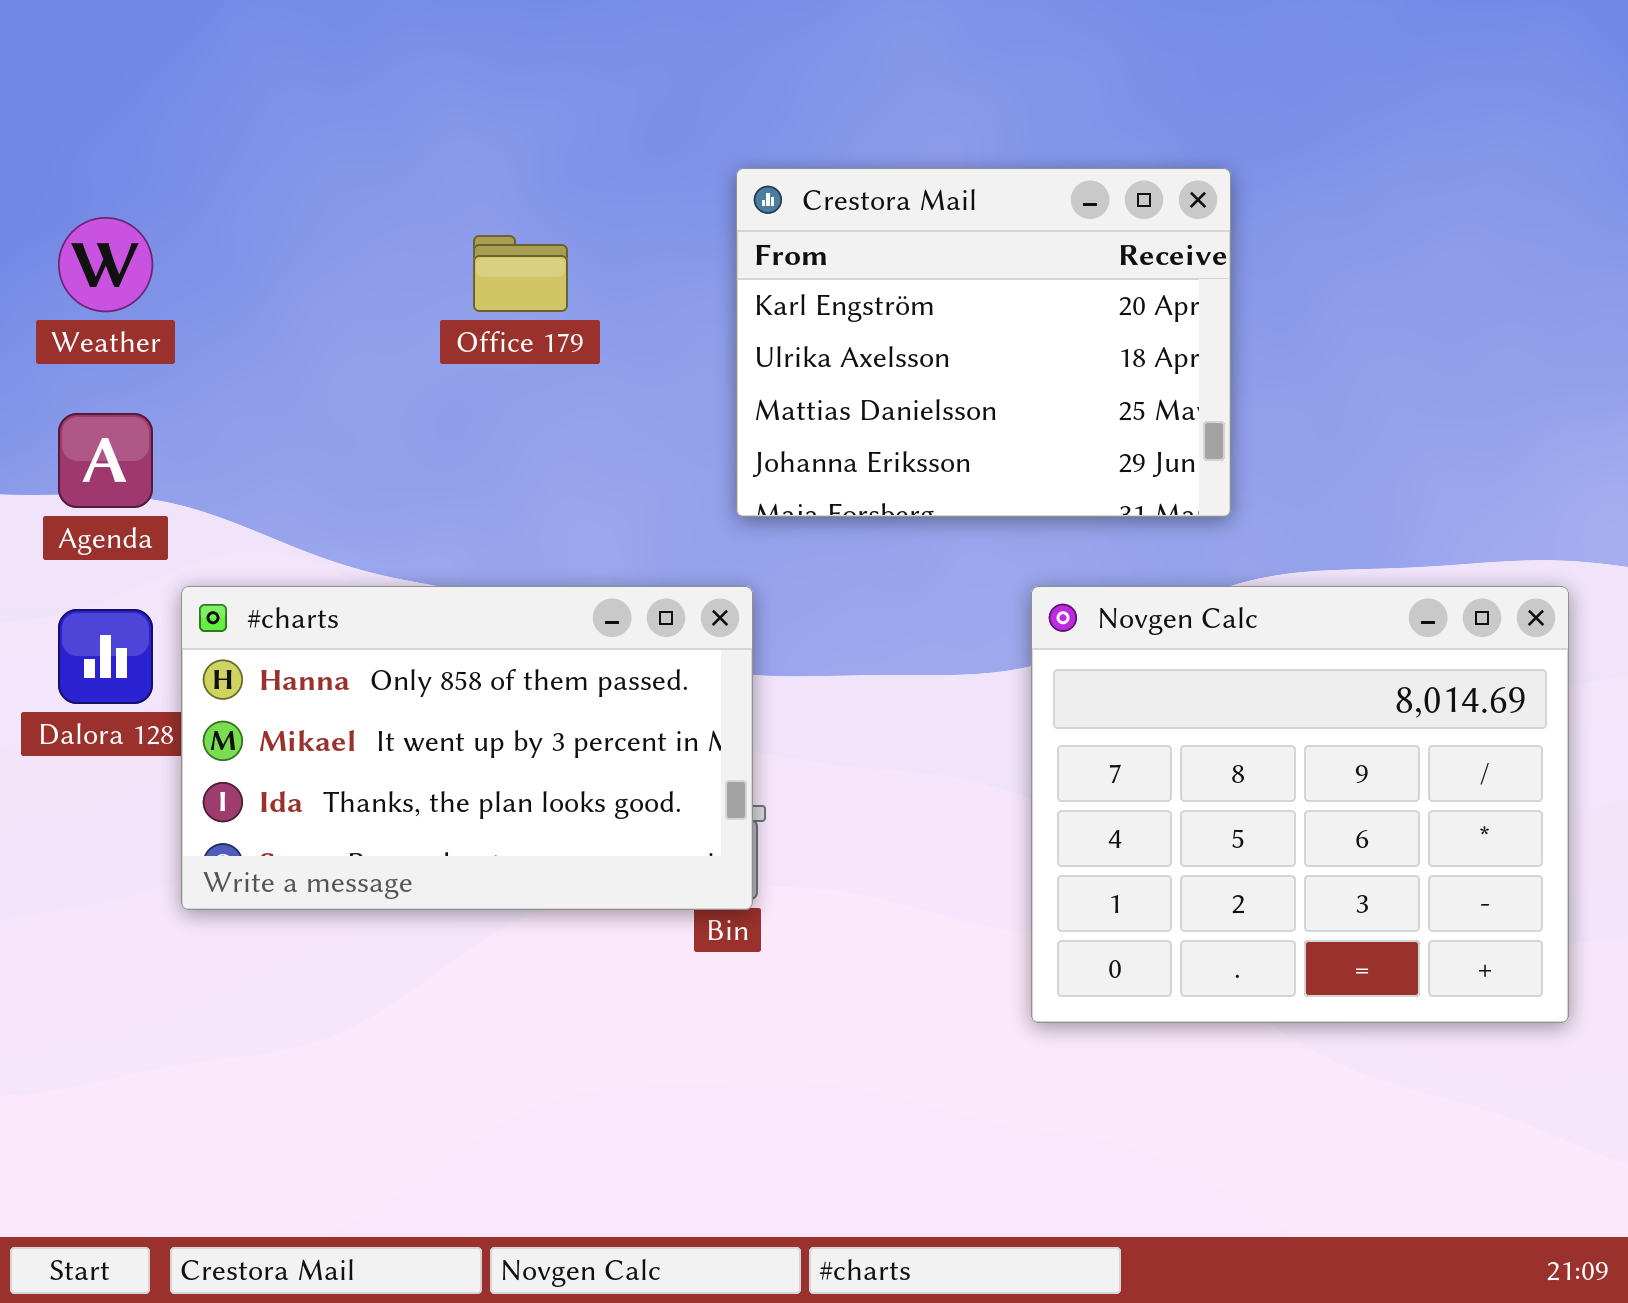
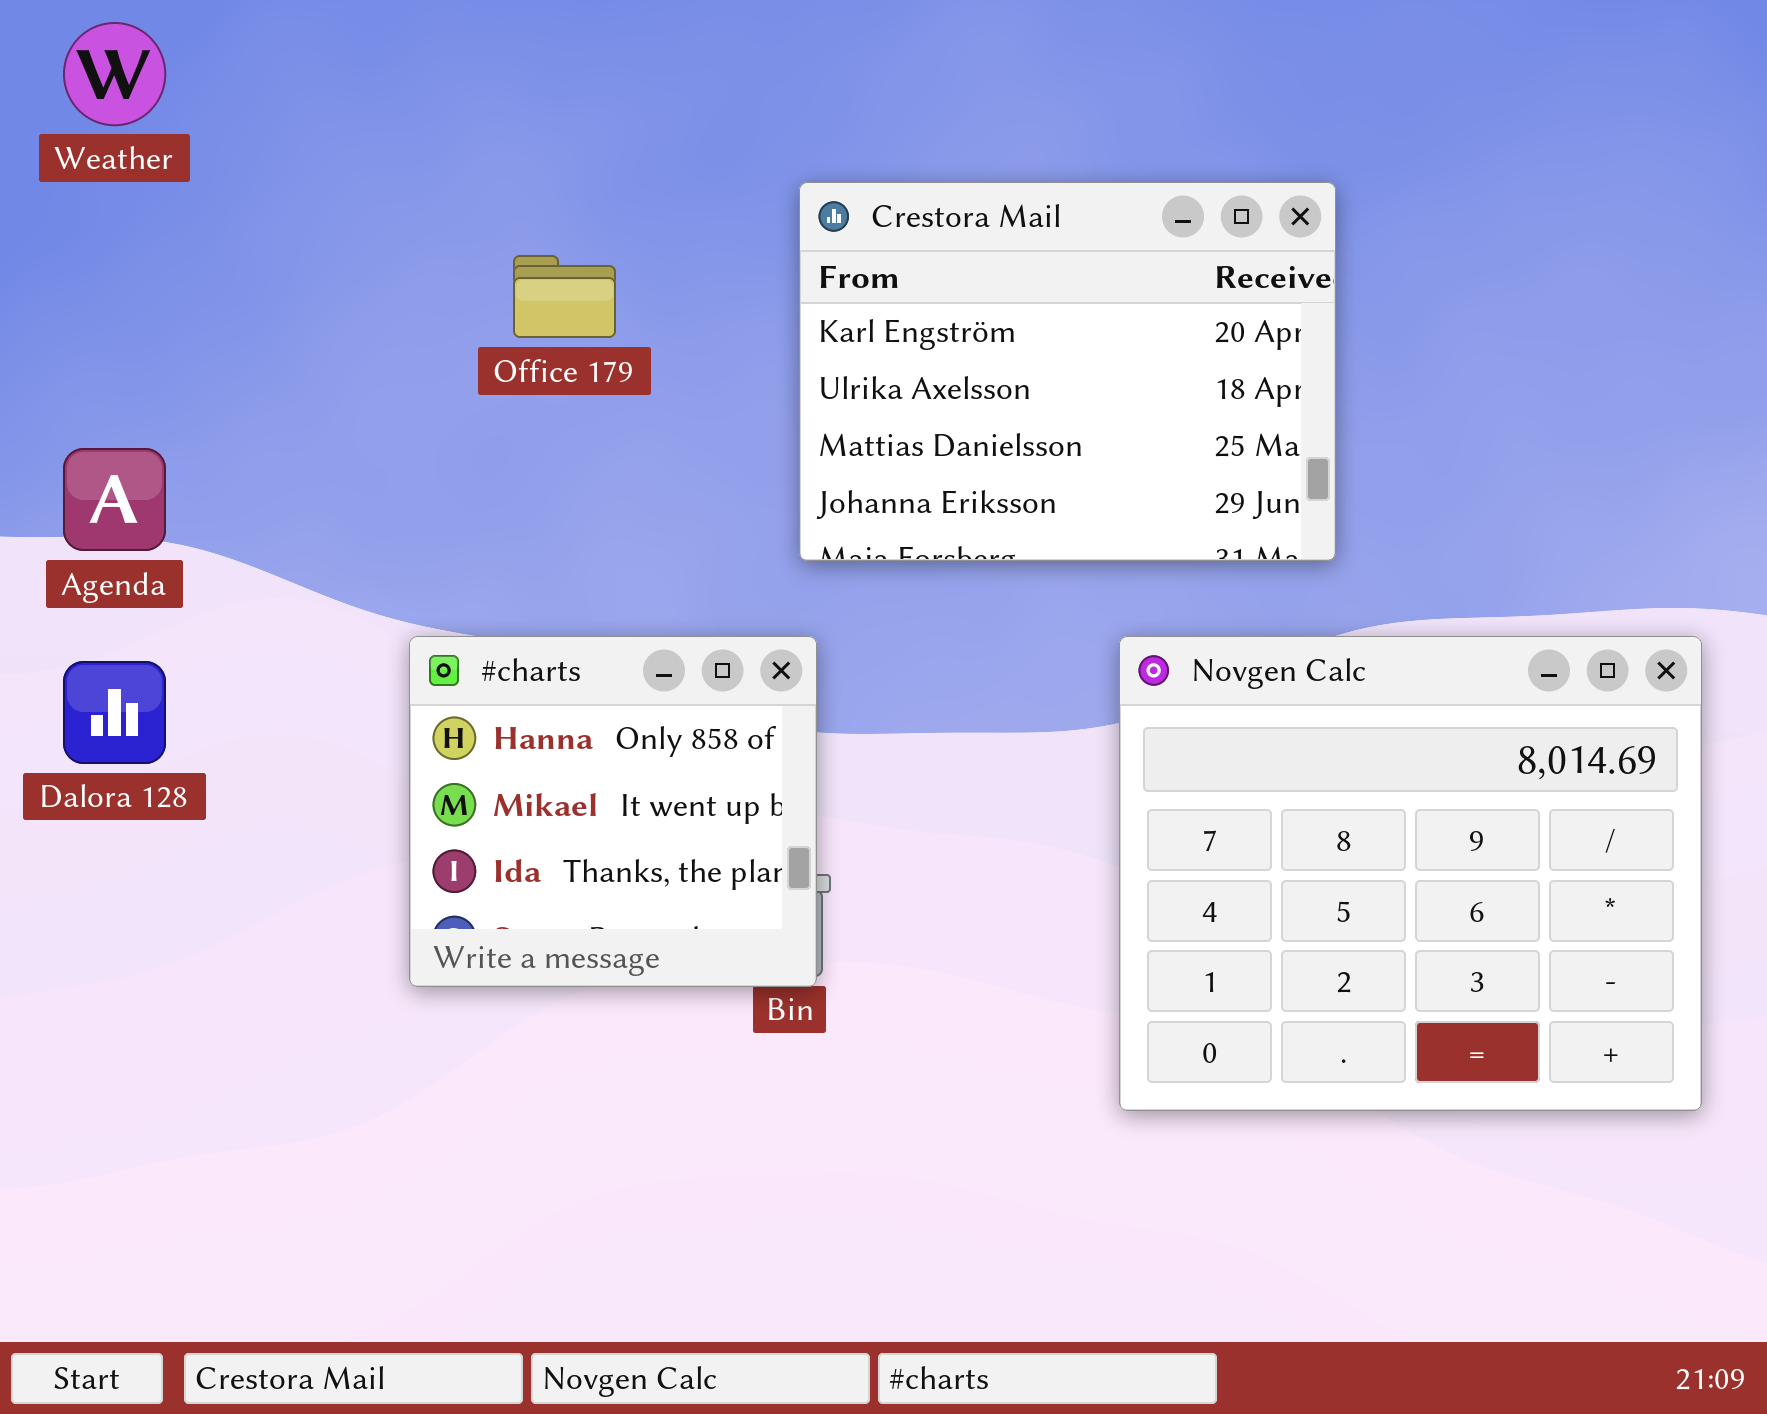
Weather: [58,217,153,312] -> [63,22,166,126], moved
#charts: [181,586,753,910] -> [409,636,817,987], resized

